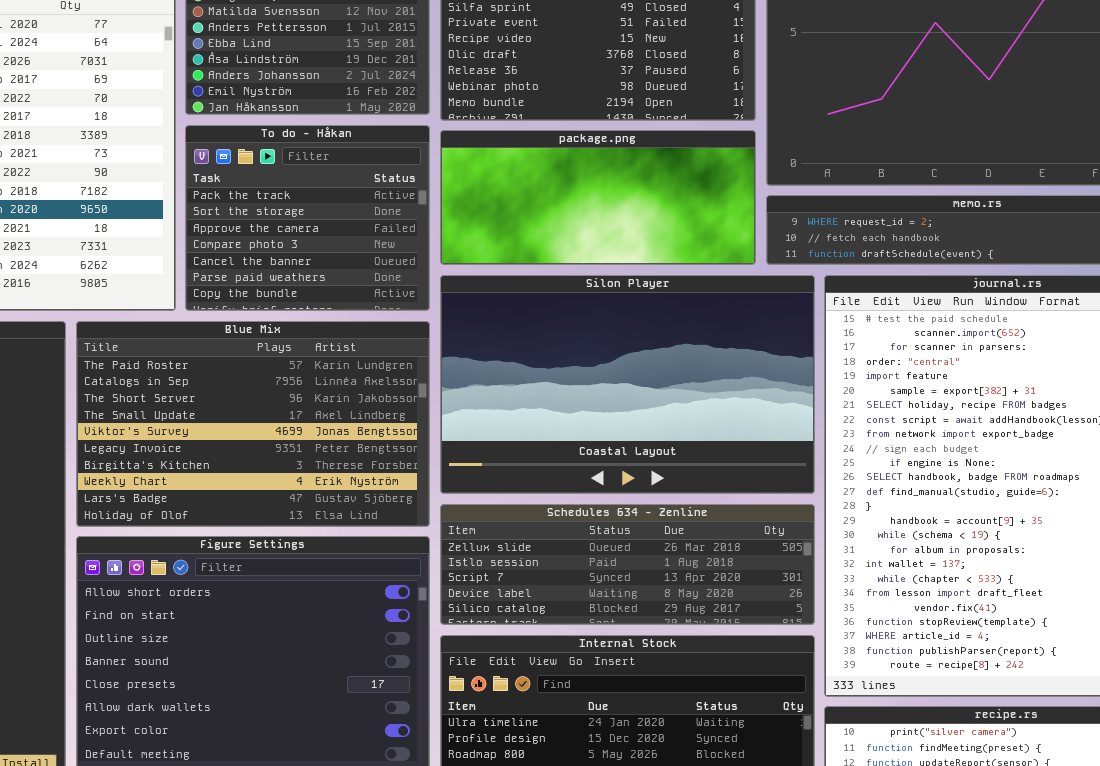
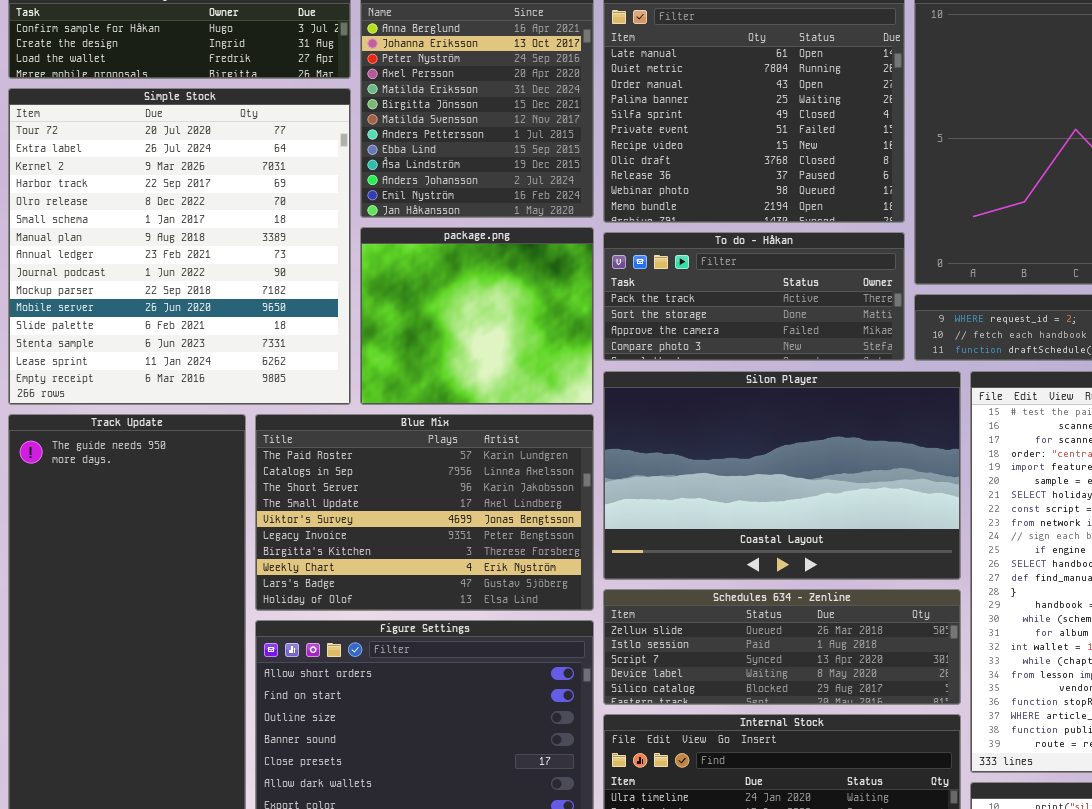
To do - Håkan: [185,125,430,311] -> [603,232,905,361], moved, resized
package.png: [440,130,756,265] -> [360,227,594,405], moved, resized

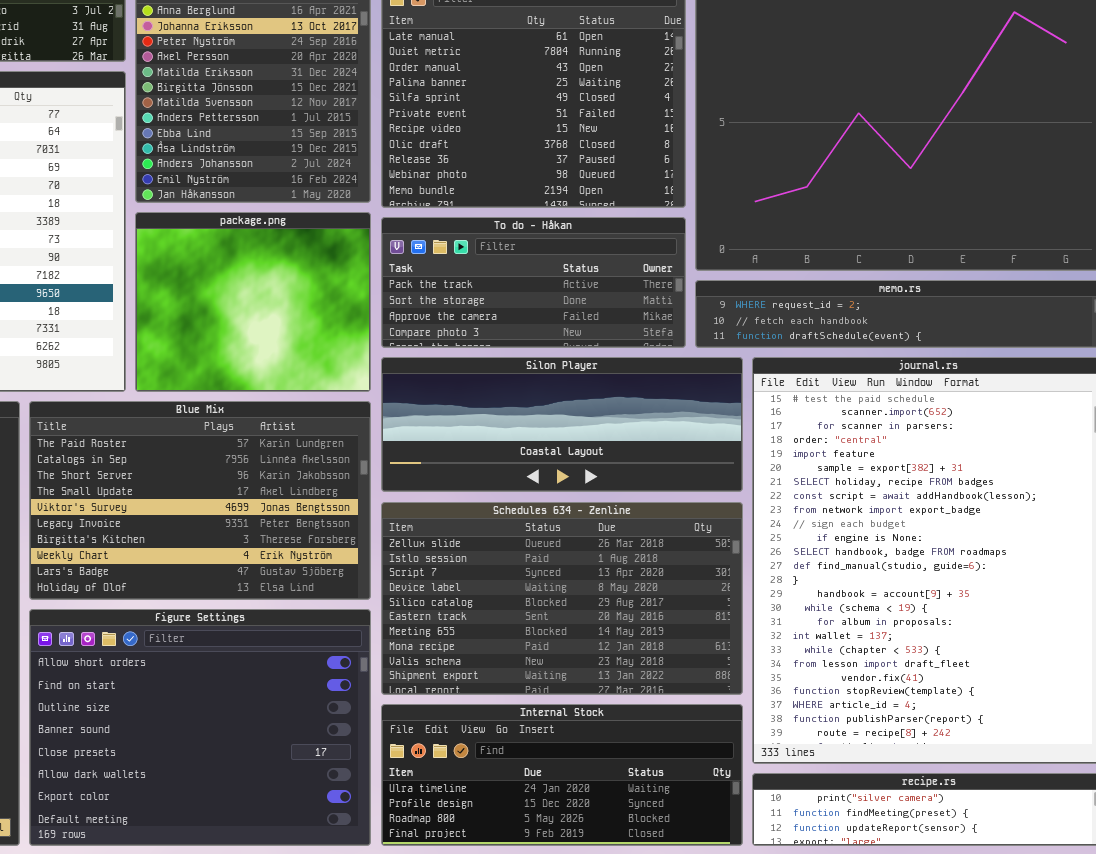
Silon Player: [603,371,961,580] -> [381,357,743,492], resized
Schedules 634 - Zenline: [603,589,961,705] -> [381,502,743,695], resized

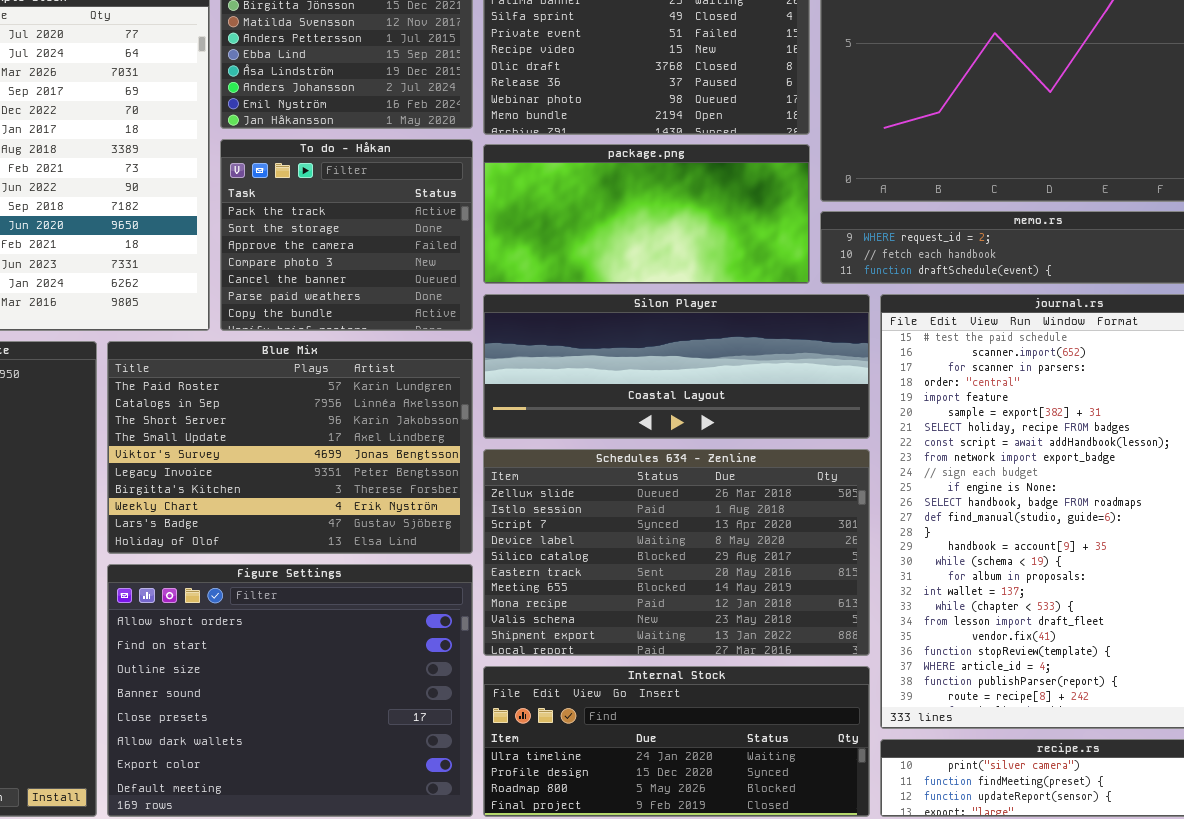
package.png: [135,212,371,392] -> [483,144,810,284], moved, resized
To do - Håkan: [381,217,686,348] -> [220,139,473,331], moved, resized

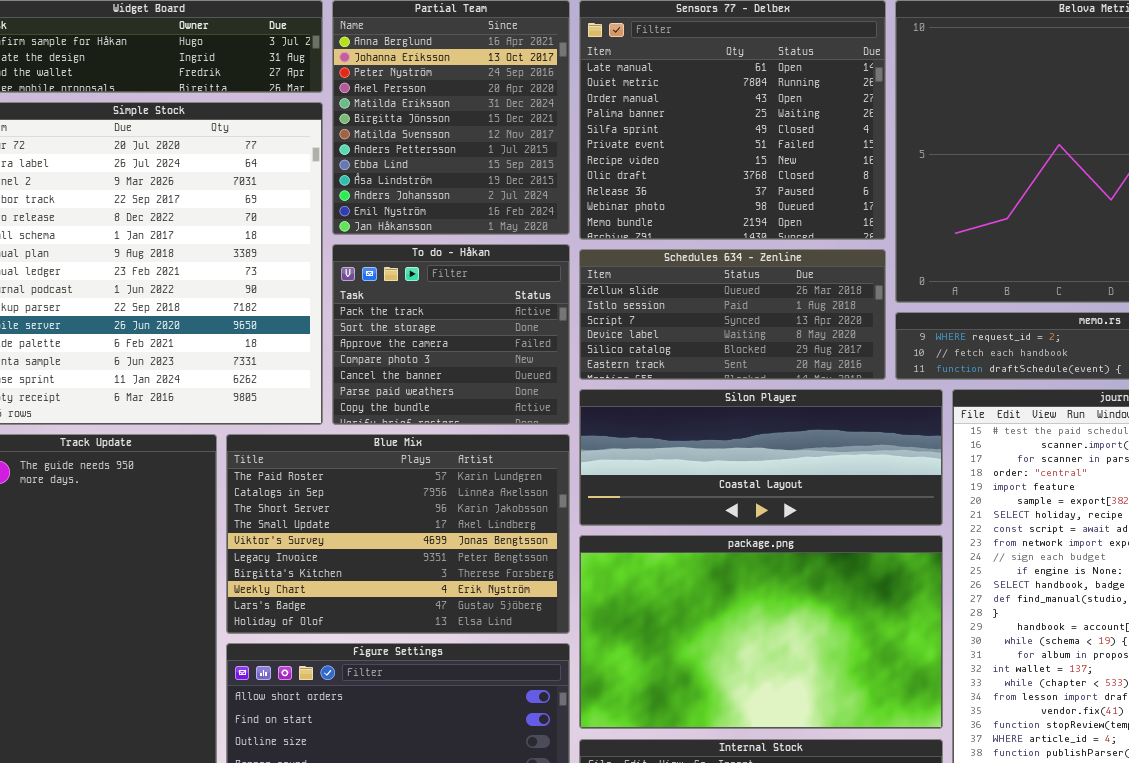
package.png: [483,144,810,284] -> [579,535,943,729], moved, resized
Schedules 634 - Zenline: [483,449,870,656] -> [579,249,886,380], moved, resized

